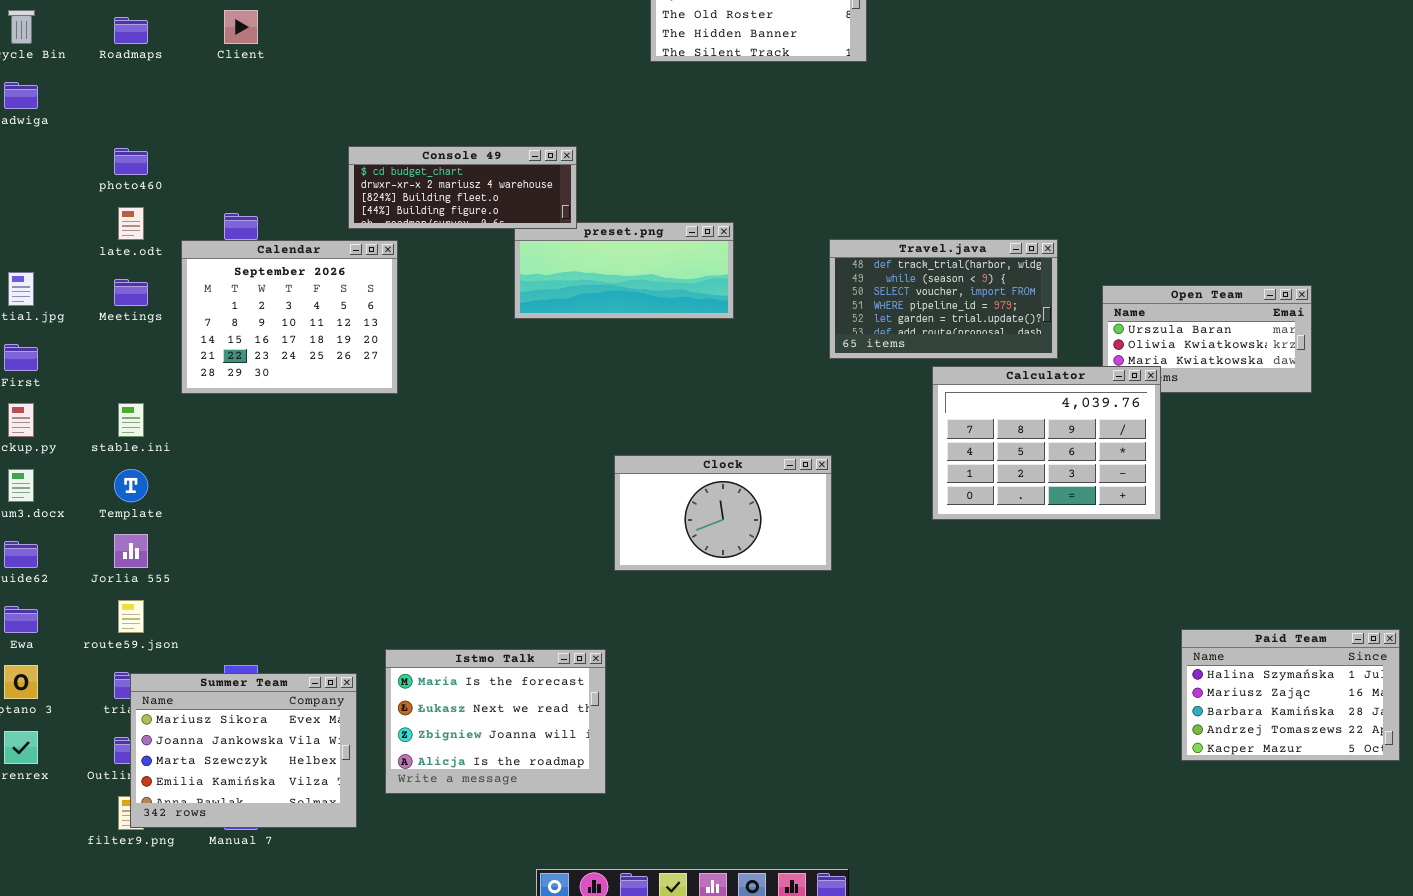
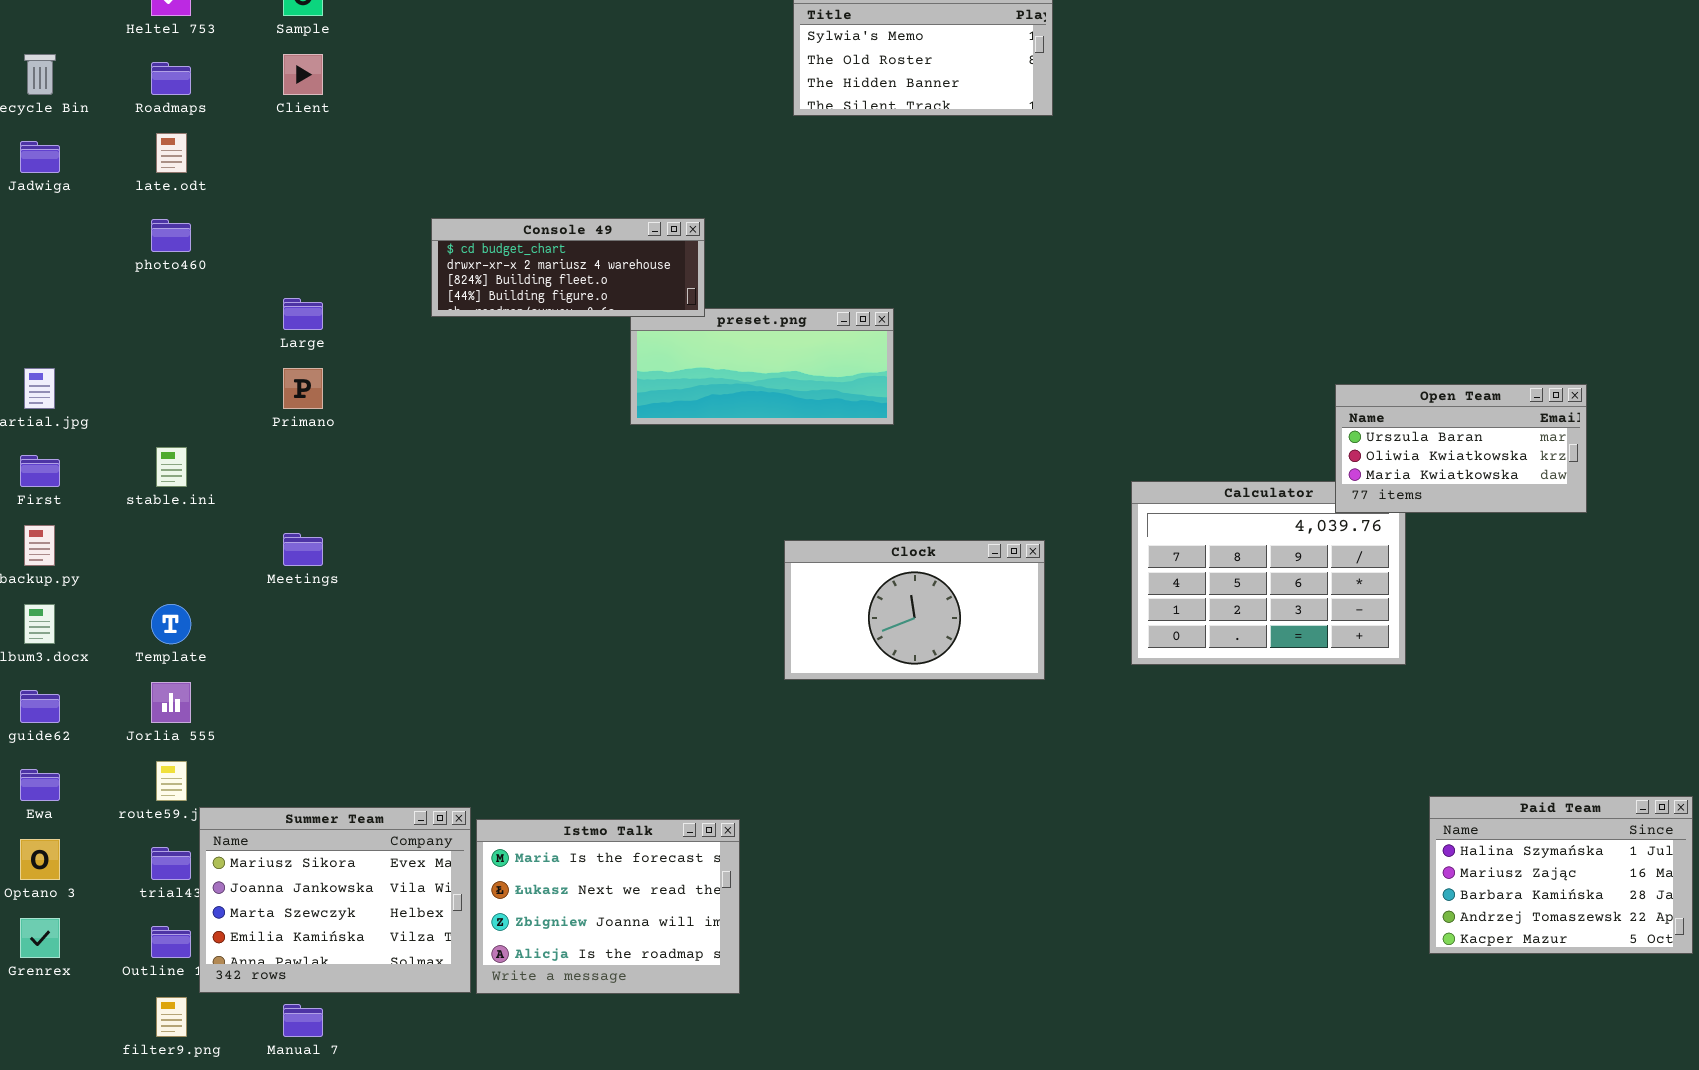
late.odt: [118,207,144,240] -> [156,133,187,173], moved
Travel.java: [829,239,1058,359] -> none, closed
Calendar: [181,240,398,394] -> none, closed
Meetings: [114,279,148,306] -> [283,533,323,566], moved
Open Team: [1102,285,1312,393] -> [1335,384,1587,513], raised
stable.ini: [118,403,144,437] -> [156,447,187,487], moved
Clock: [614,455,832,571] -> [784,540,1045,680], moved
Summer Team: [130,673,357,828] -> [199,807,471,993], moved

